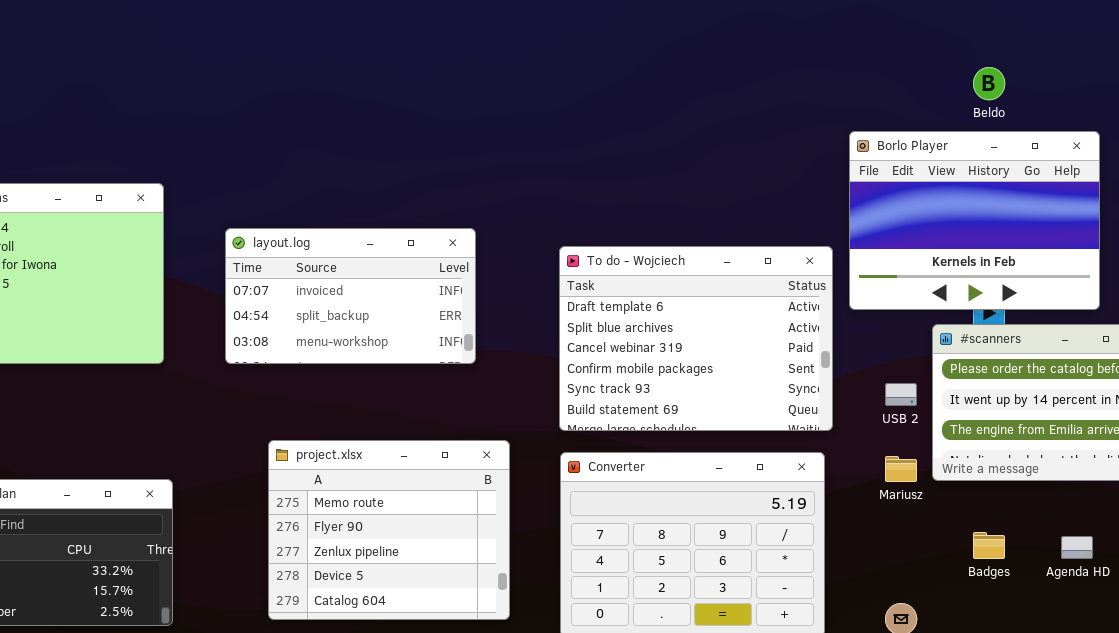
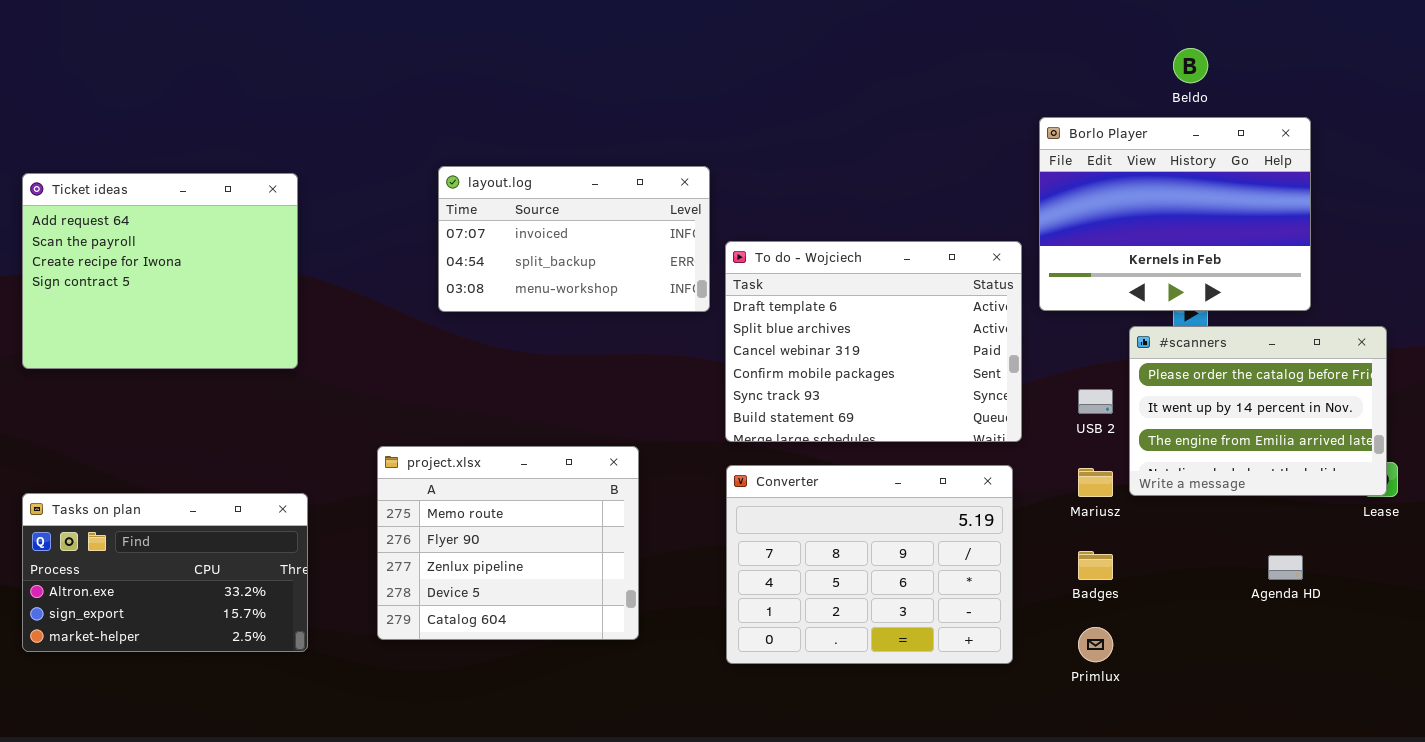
layout.log: [225,228,476,364] -> [438,166,710,312], moved
project.xlsx: [268,440,510,620] -> [377,446,639,640], moved
Badges: [973,532,1005,559] -> [1078,551,1113,580], moved

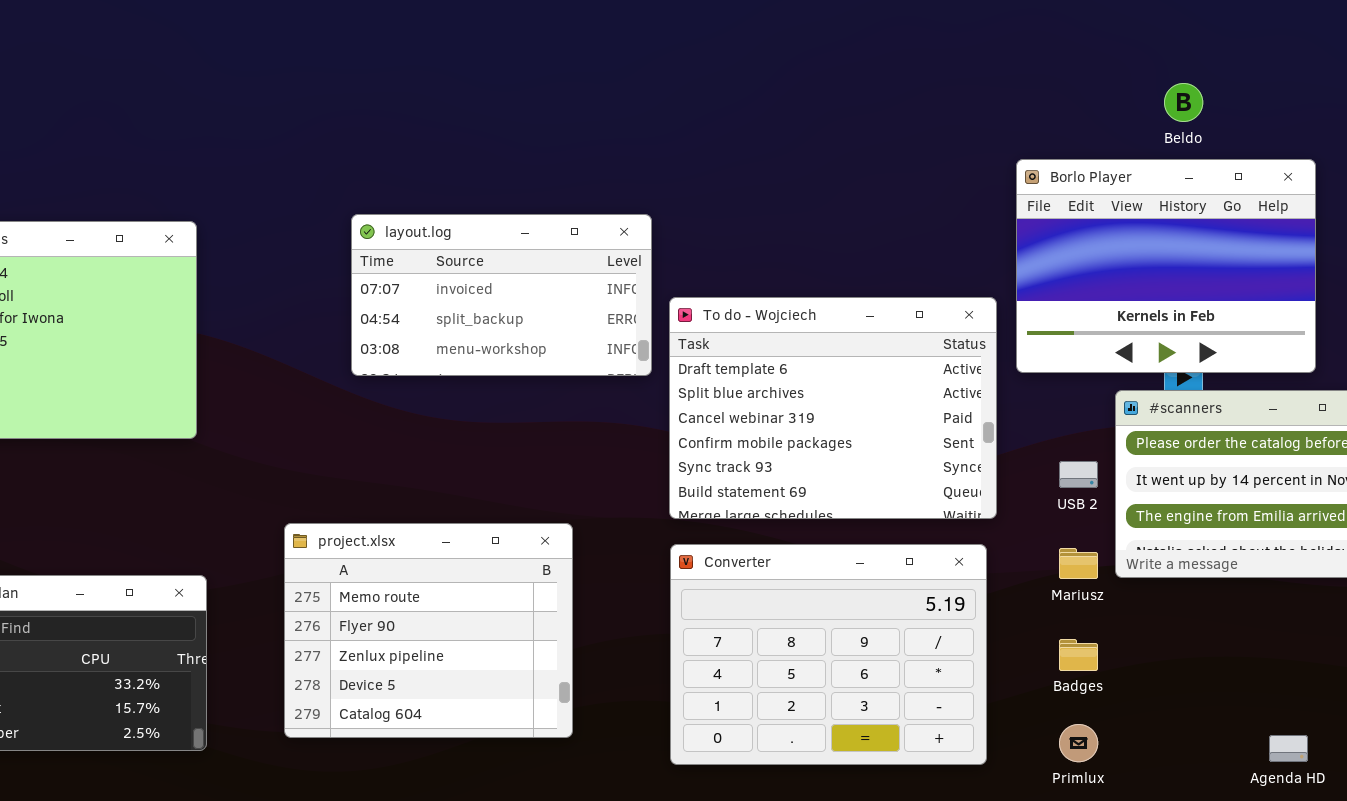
Agenda HD: [1268,555,1303,580] -> [1269,735,1308,762], moved

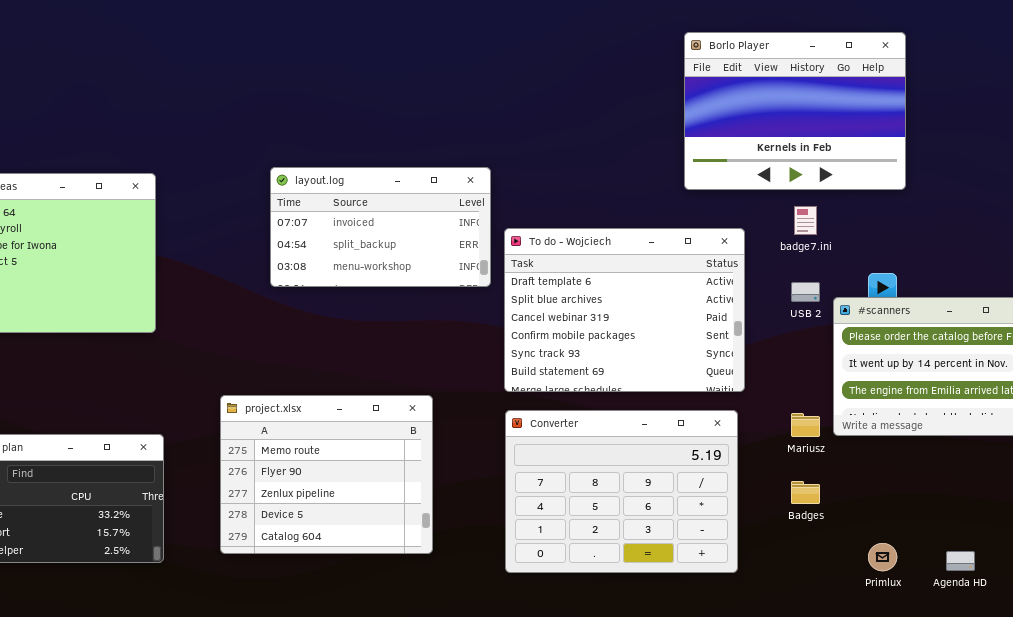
Borlo Player: [1016,159,1316,373] -> [684,32,906,190], moved
USB 2: [1059,461,1098,488] -> [791,282,820,302], moved
Primlux: [1059,724,1098,762] -> [868,543,897,571], moved

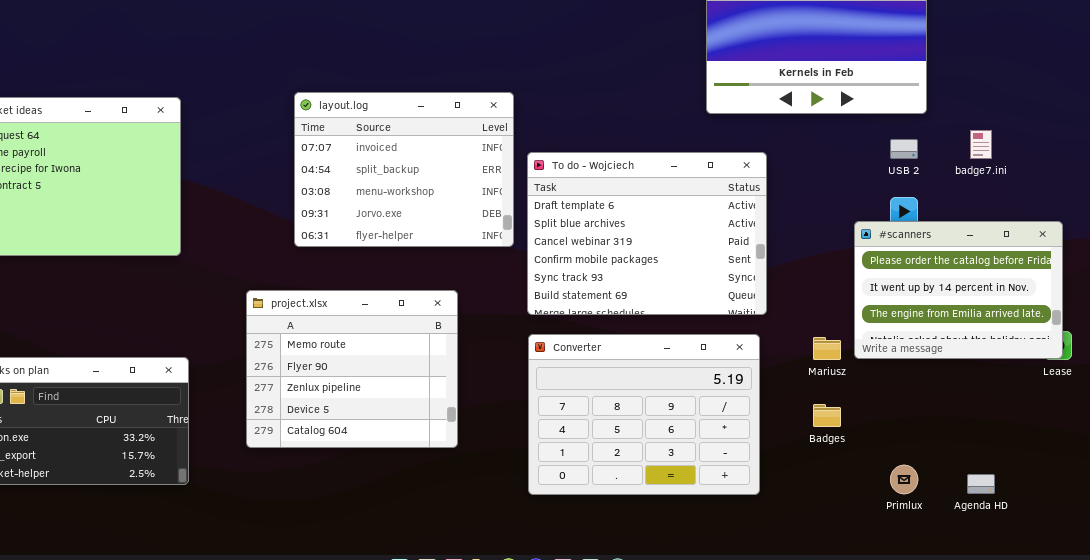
layout.log: [270,167,491,287] -> [294,92,514,247], resized
badge7.ini: [794,206,817,235] -> [970,130,992,159], moved
USB 2: [791,282,820,302] -> [890,139,918,159], moved
project.xlsx: [220,395,433,554] -> [246,290,458,448], moved

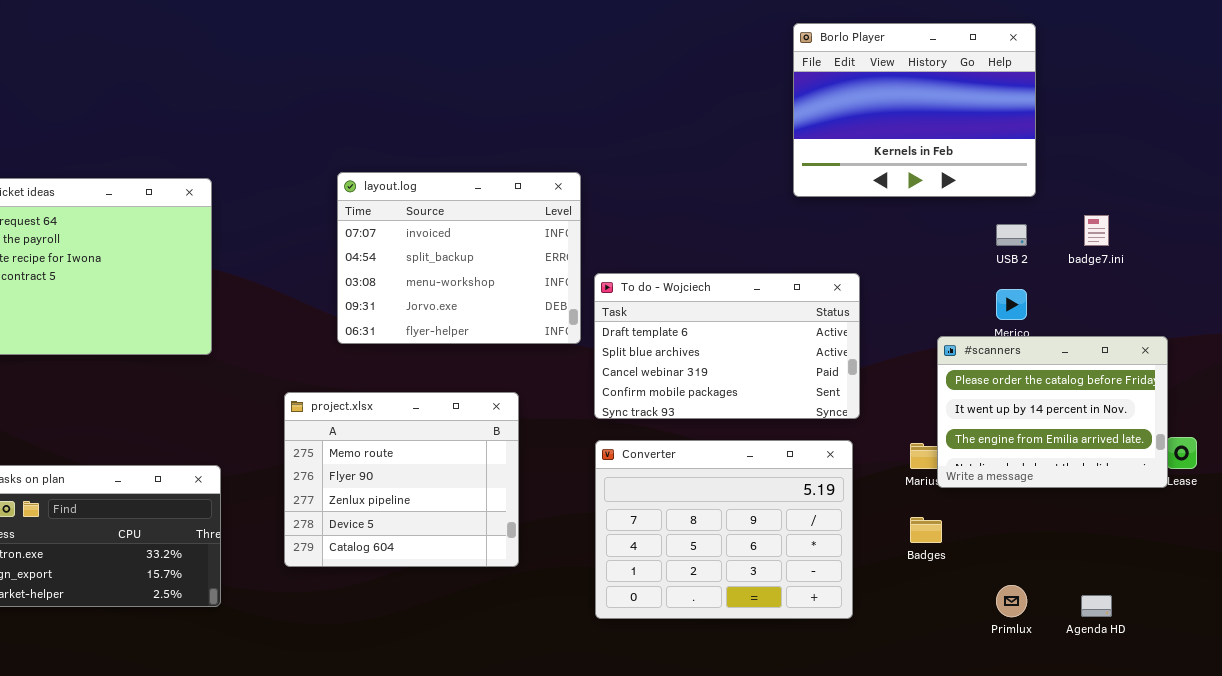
To do - Wojciech: [527,152,767,315] -> [594,273,860,419], resized
#scanners: [854,221,1063,359] -> [937,336,1168,488], moved

